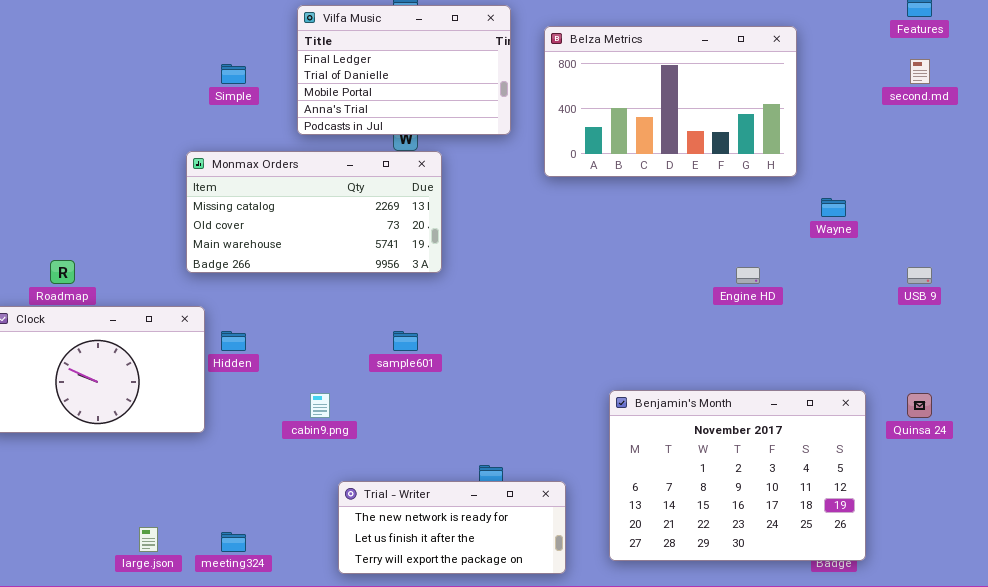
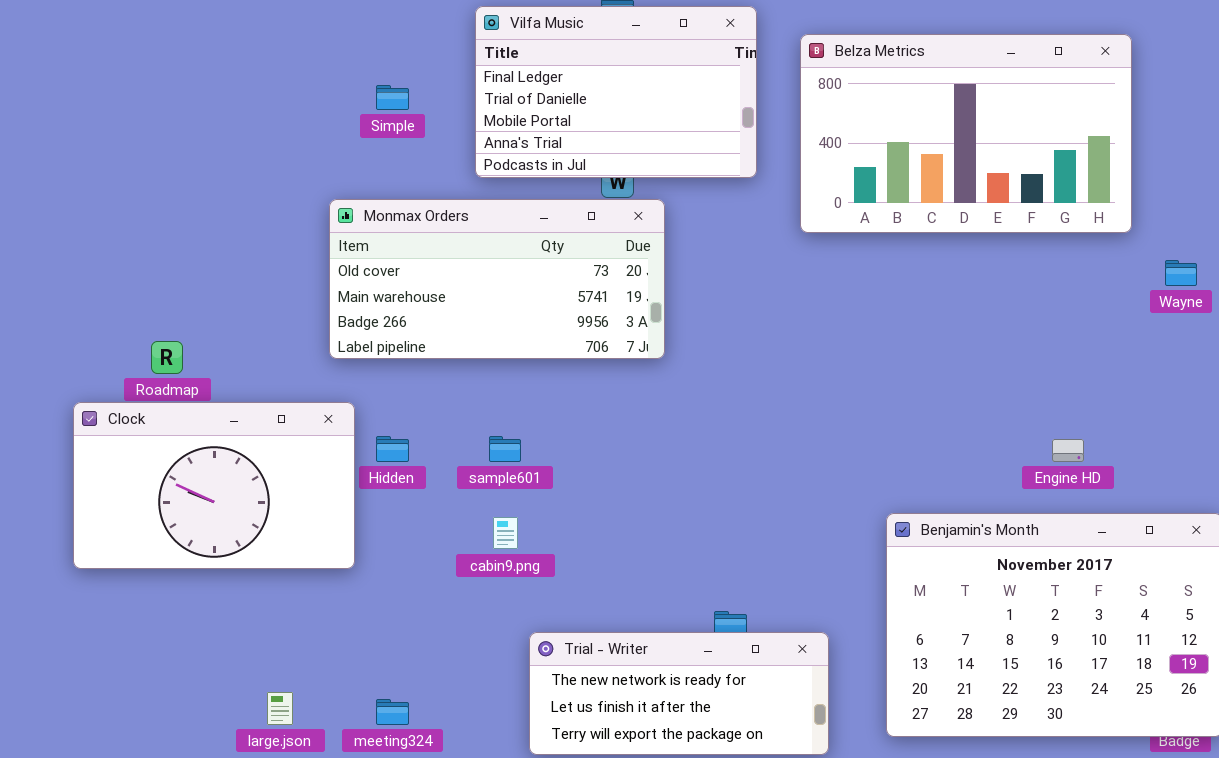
Monmax Orders: [186,151,442,273] -> [329,199,665,359], scrolled down 1 row
Engine HD: [736,267,760,284] -> [1052,439,1084,462], moved
sample601: [393,331,418,351] -> [489,436,521,462], moved

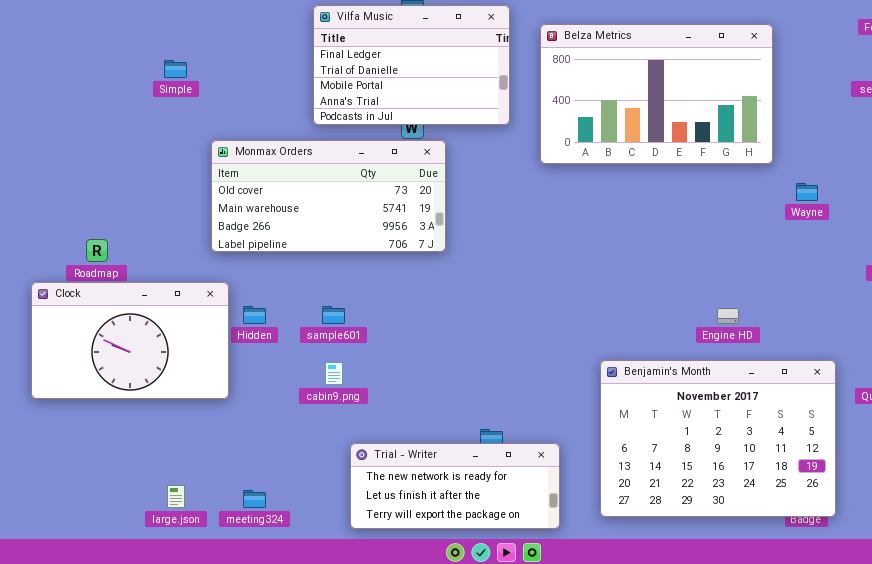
Simple: [376,85,409,110] -> [164,60,187,78], moved

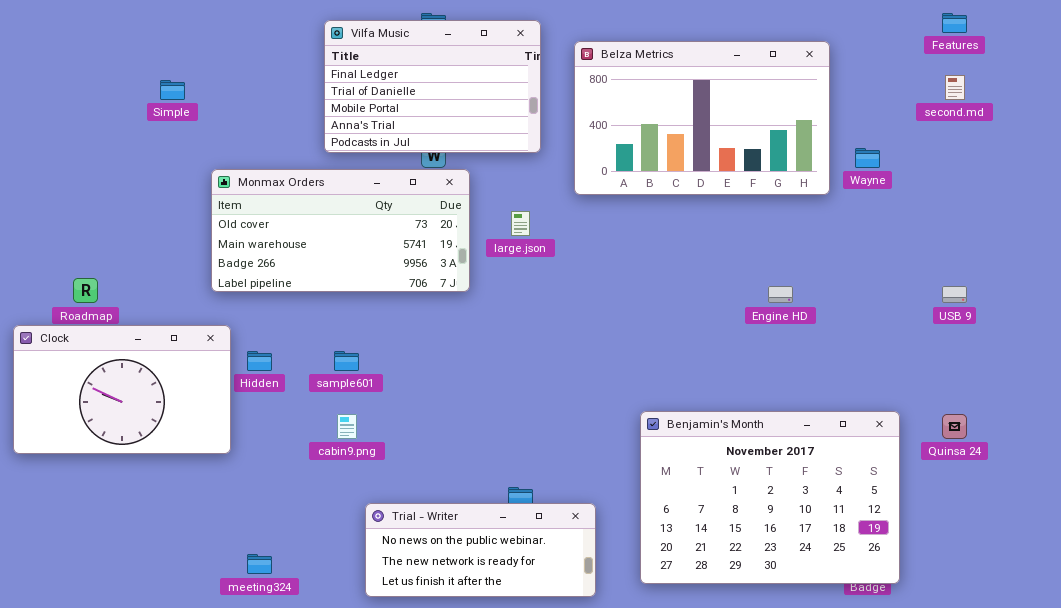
Wayne: [796,183,818,201] -> [855,148,880,168], moved
Engine HD: [717,308,739,324] -> [768,286,793,303], moved
Trial - Writer: [350,443,560,529] -> [365,503,596,597], scrolled up 1 row
large.json: [167,485,185,508] -> [511,211,530,236], moved

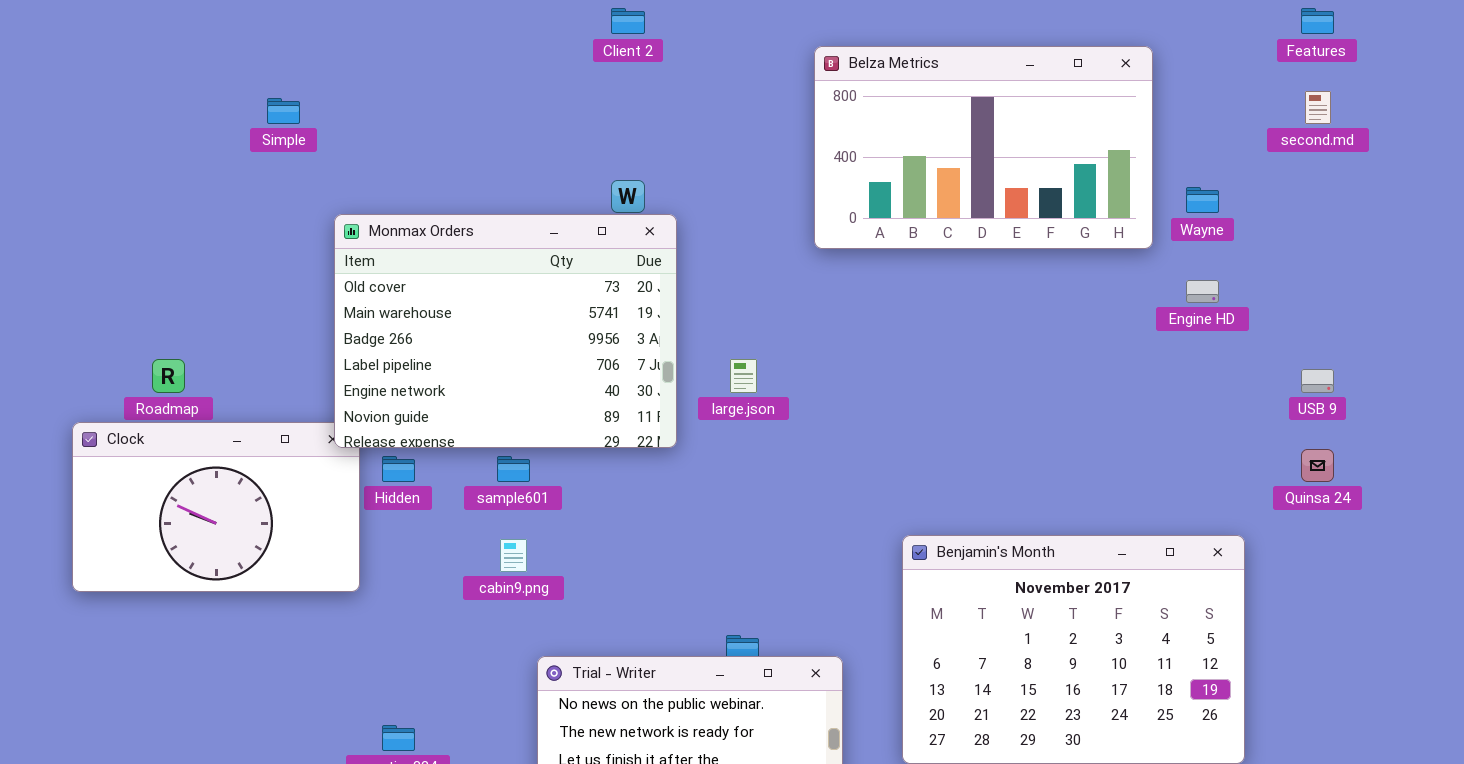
Vilfa Music: [324,20,541,153] -> none, closed
Monmax Orders: [211,169,470,292] -> [334,214,677,448], resized
large.json: [511,211,530,236] -> [730,359,757,393], moved
Engine HD: [768,286,793,303] -> [1186,280,1219,303], moved
Quinsa 24: [942,414,967,439] -> [1301,449,1334,482], moved

